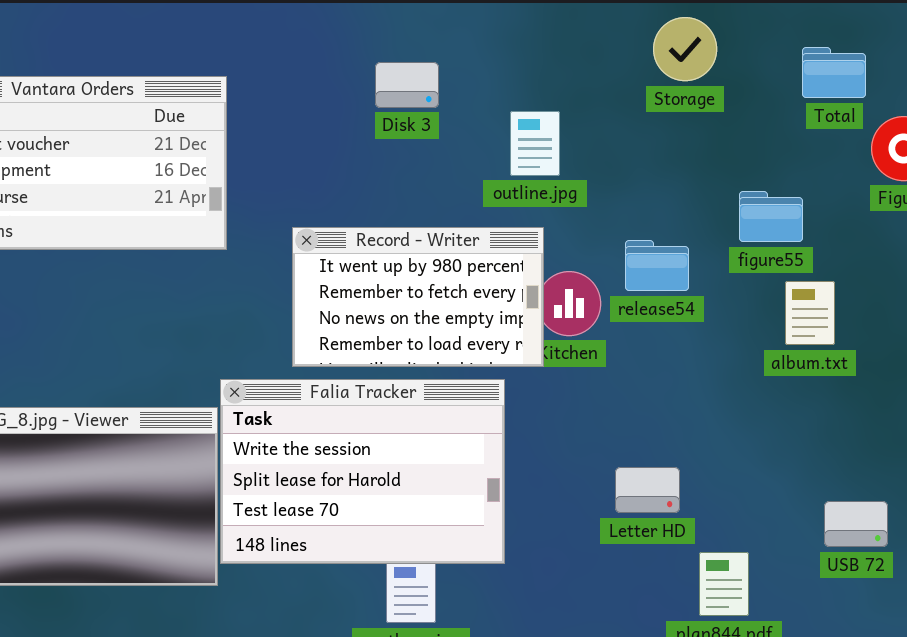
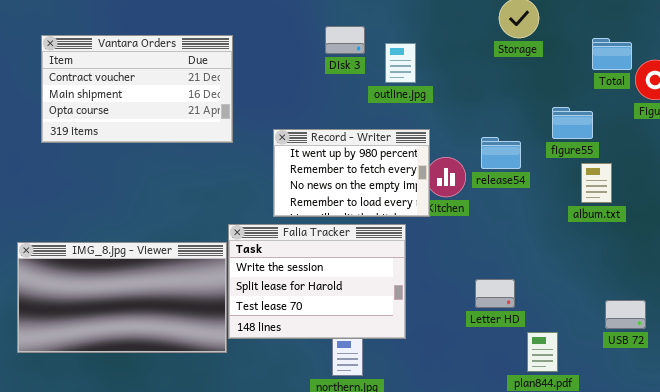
Total: [802,47,866,98] -> [592,38,632,70], moved
outline.jpg: [510,111,560,176] -> [385,43,416,83], moved

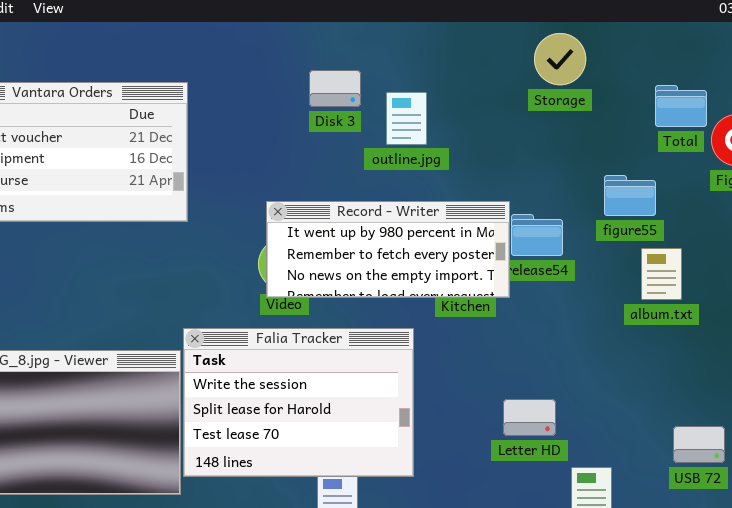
Record - Writer: [273,129,430,217] -> [266,201,510,298], moved, resized

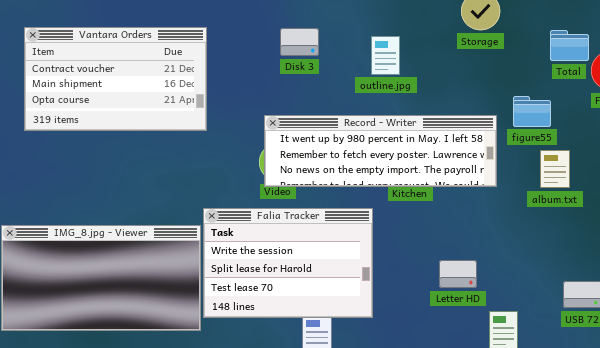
Disk 3: [309,70,361,107] -> [280,28,319,56], moved
outline.jpg: [386,92,427,145] -> [371,36,400,75], moved
Record - Writer: [266,201,510,298] -> [264,115,497,187], resized

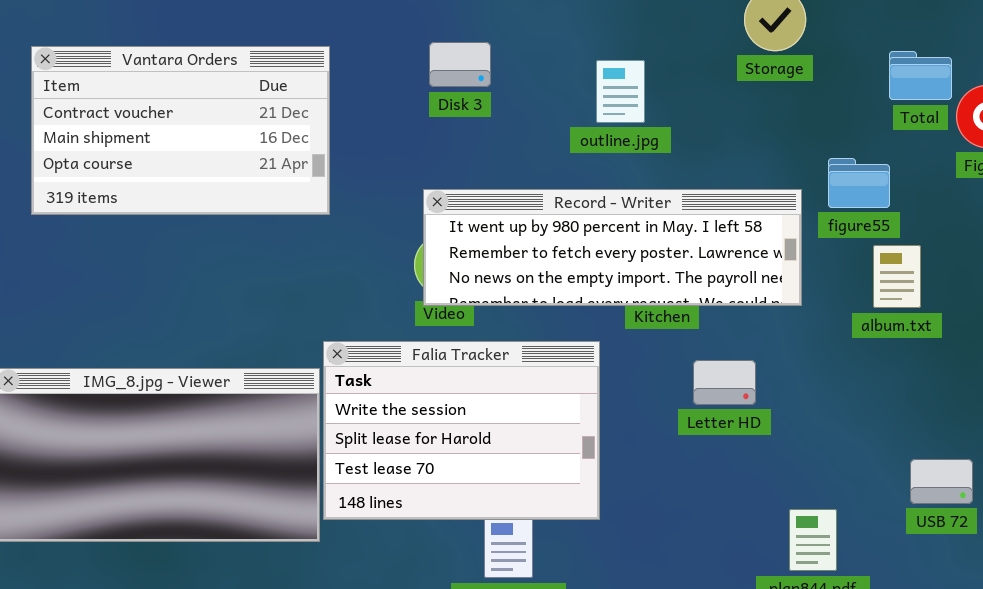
Disk 3: [280,28,319,56] -> [429,42,491,87], moved
Letter HD: [439,260,477,288] -> [693,360,756,405], moved

